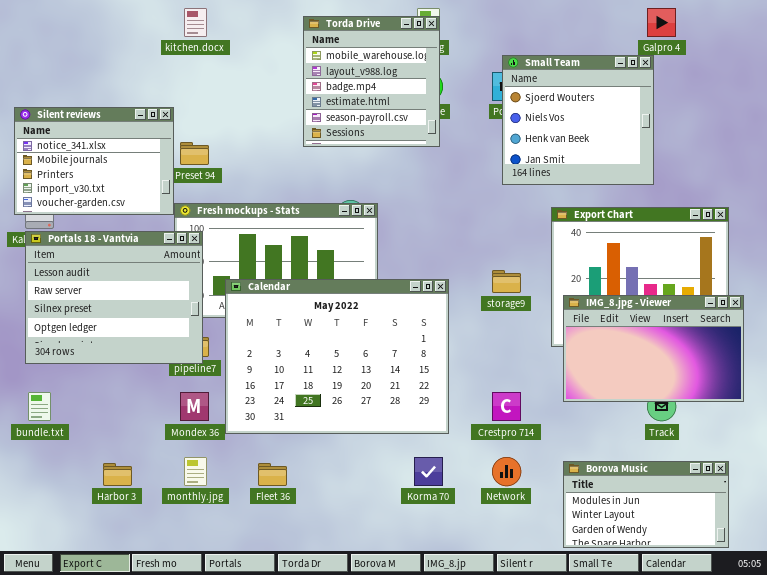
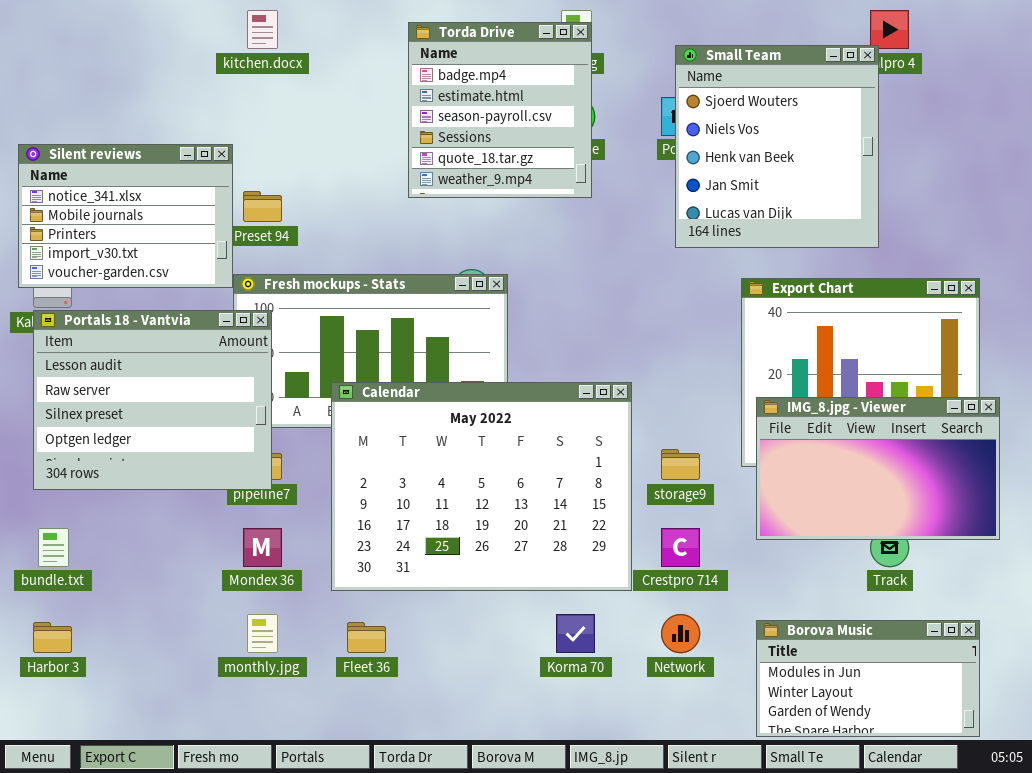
Torda Drive: [303,16,440,147] -> [408,22,592,198], scrolled down 2 rows
Small Team: [502,55,654,185] -> [675,45,879,248], resized
storage9: [492,270,521,293] -> [661,449,700,480], moved
Calendar: [225,279,449,434] -> [331,382,632,591], moved
Harbor 3: [103,463,132,486] -> [33,622,72,653], moved

